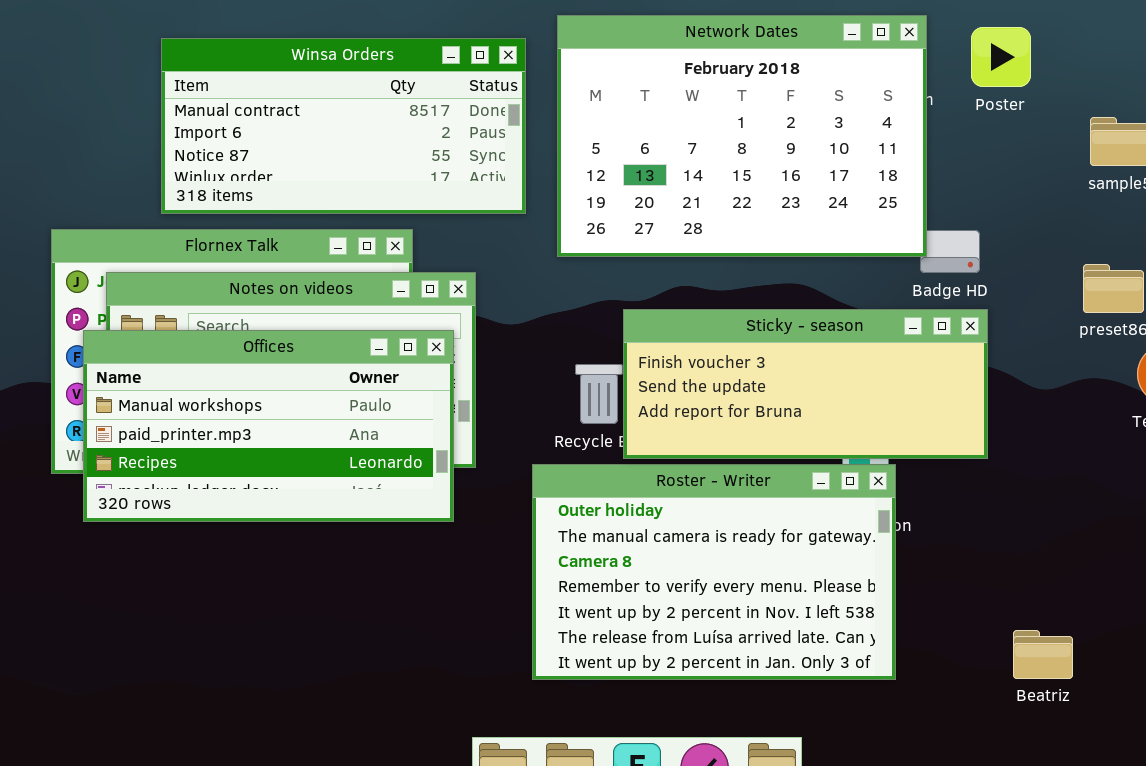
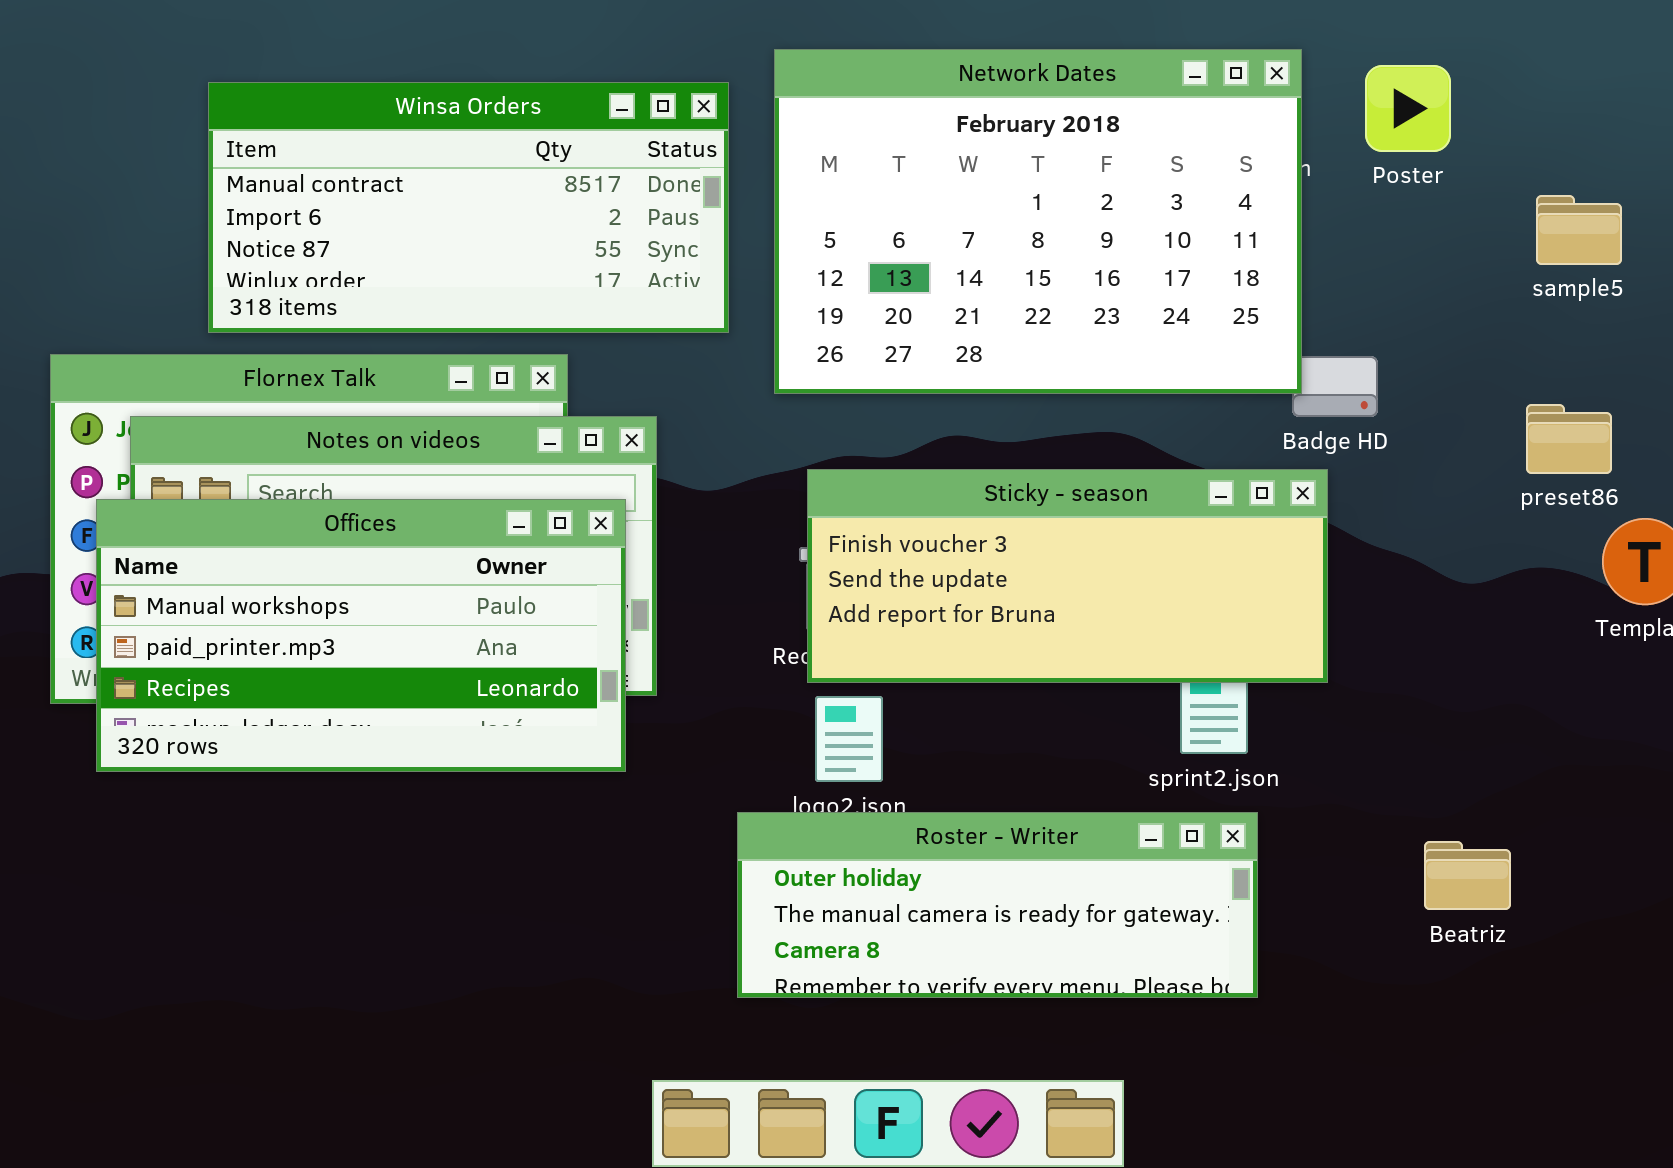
Sticky - season: [623,309,988,459] -> [807,469,1328,683], moved
Roster - Writer: [532,464,896,680] -> [737,812,1258,998], resized
Beatriz: [1013,630,1073,679] -> [1424,841,1511,910], moved

